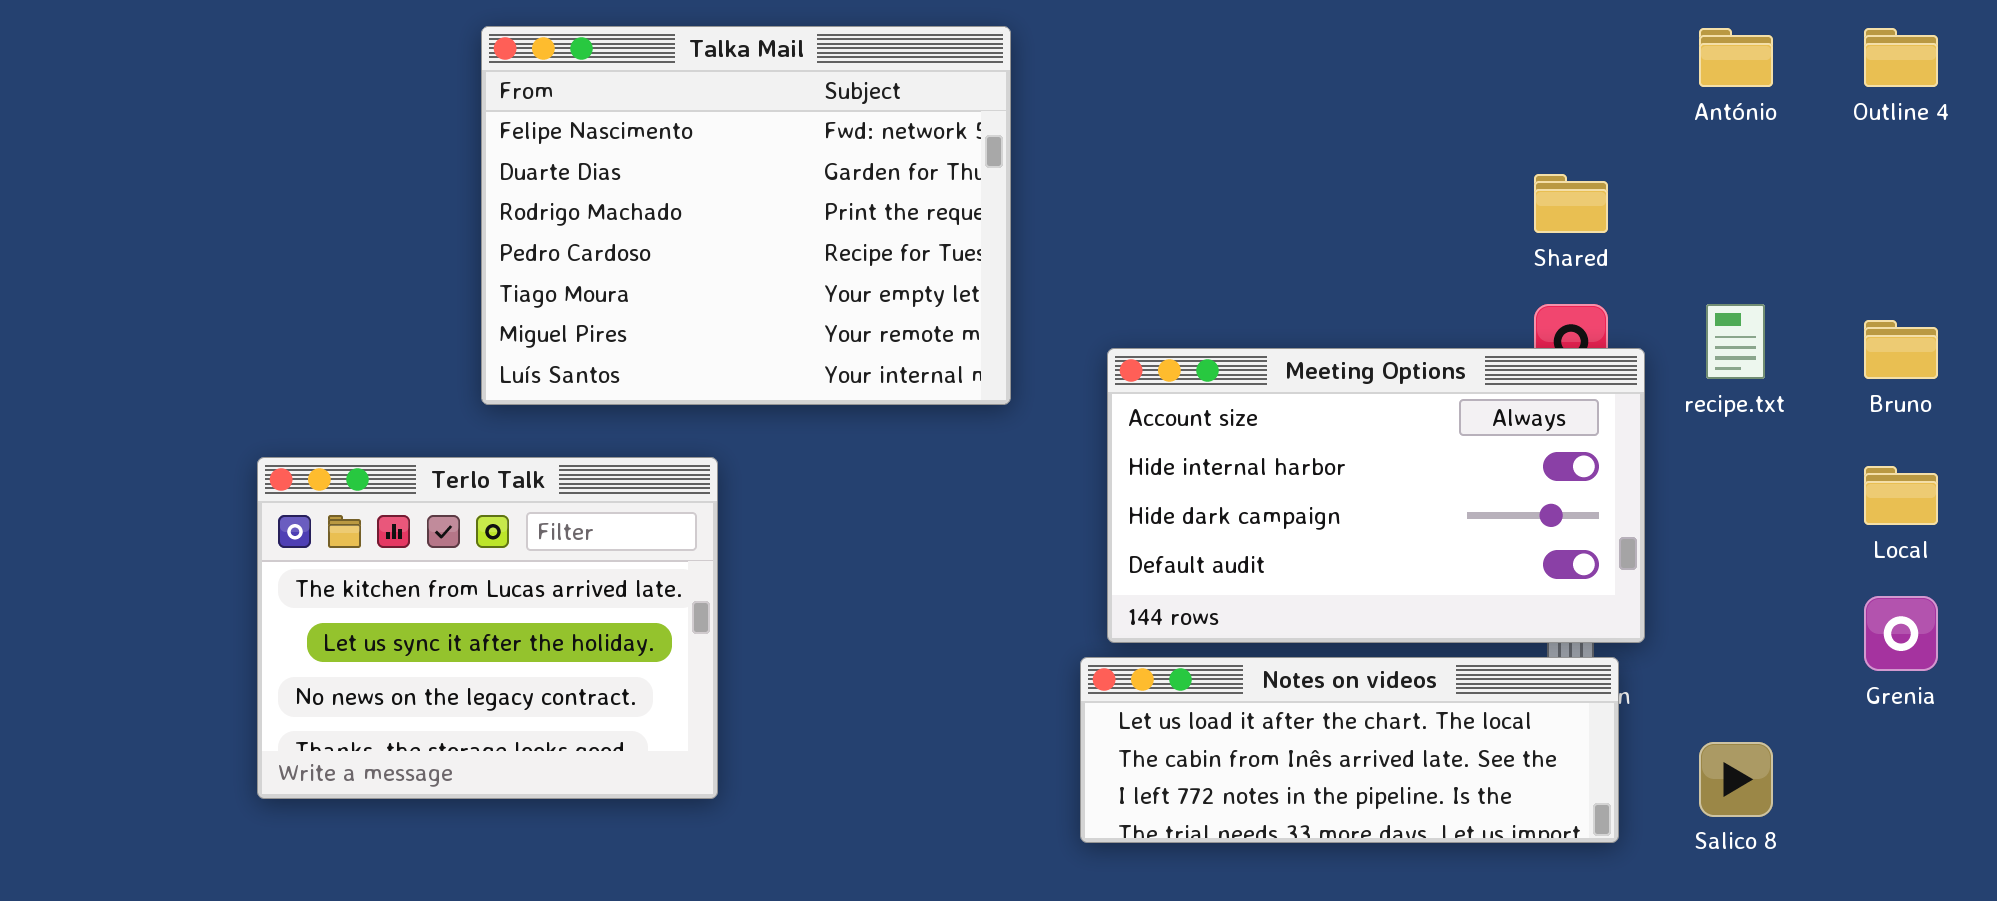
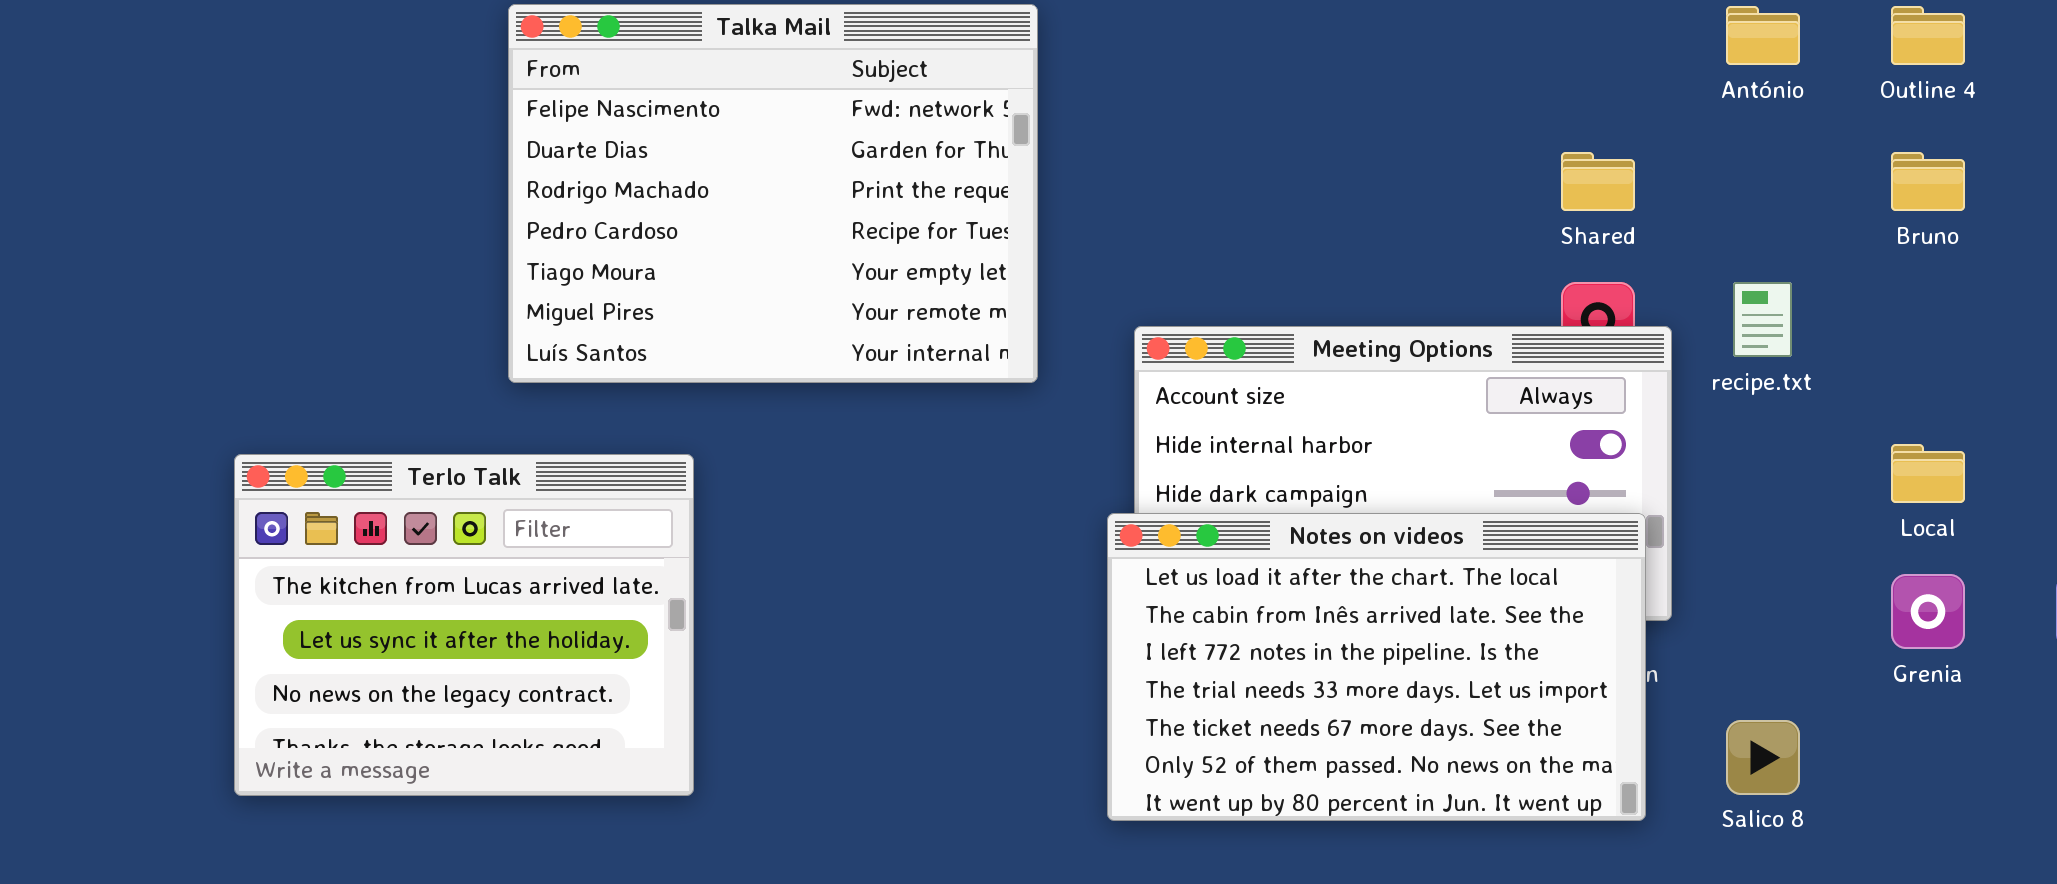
Bruno: [1864,320,1938,379] -> [1891,152,1965,211], moved
Terlo Talk: [257,457,718,799] -> [234,454,694,796], moved
Notes on videos: [1080,657,1619,843] -> [1107,513,1646,821], resized

